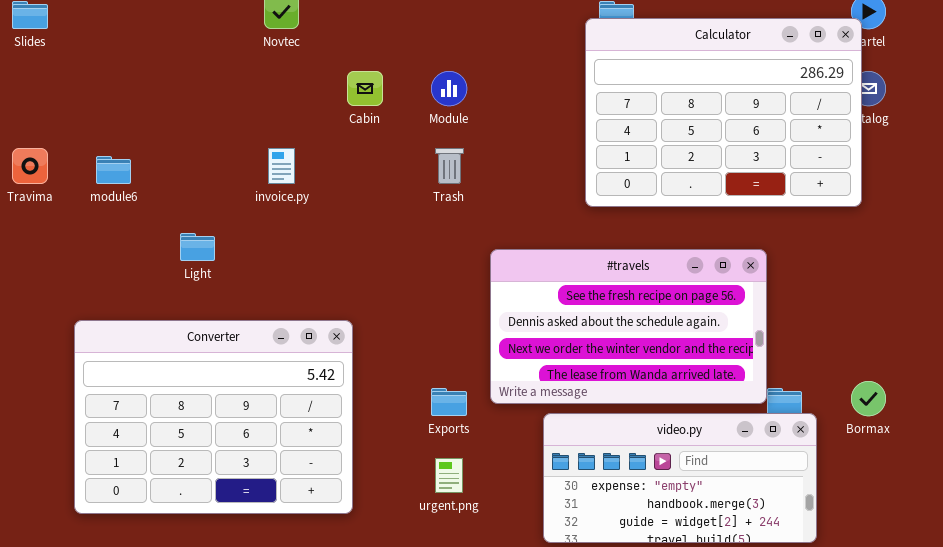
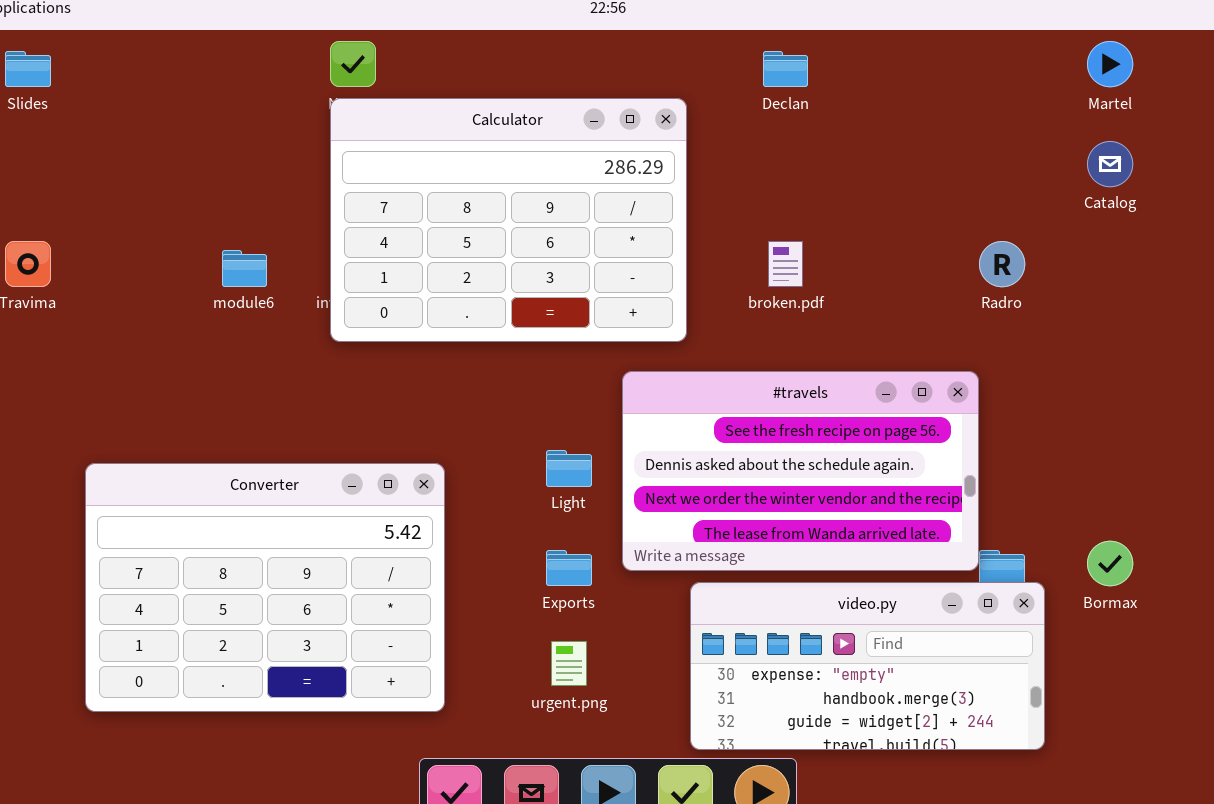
Calculator: [585,18,862,207] -> [330,98,687,342], moved
module6: [96,156,131,184] -> [222,250,267,287], moved
Light: [180,233,215,261] -> [546,450,592,487], moved

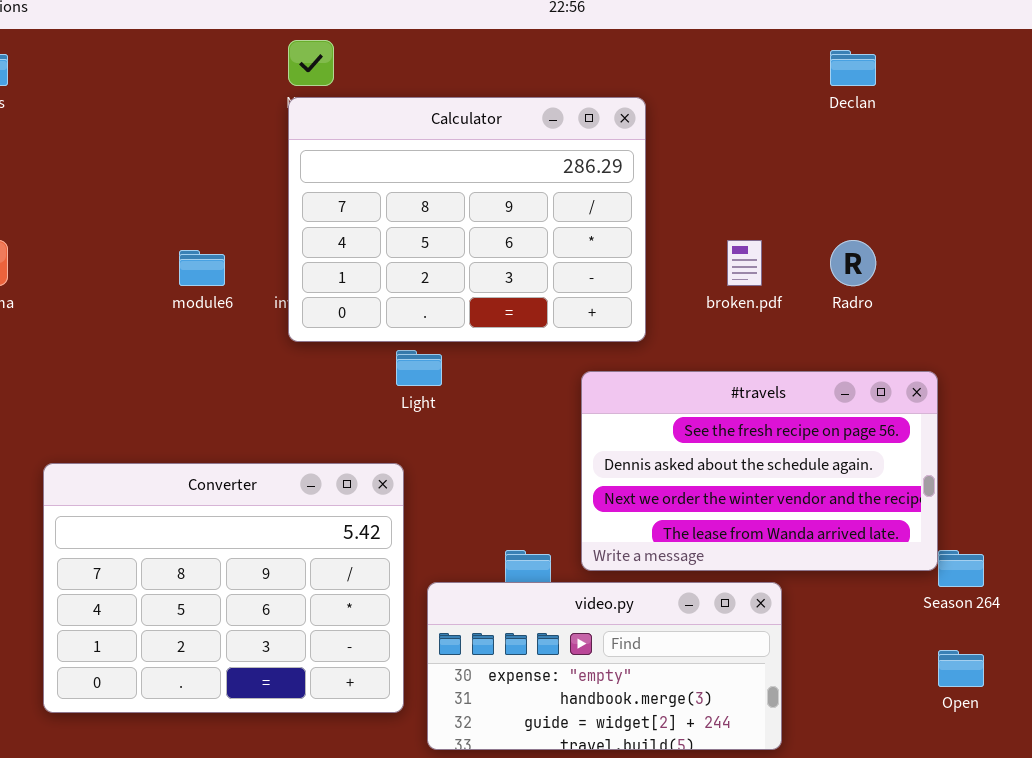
Declan: [763,51,808,87] -> [830,50,876,86], moved
Radro: [979,241,1025,287] -> [830,240,876,286], moved
Light: [546,450,592,487] -> [396,350,442,386], moved
video.py: [690,582,1045,750] -> [427,582,782,750], moved

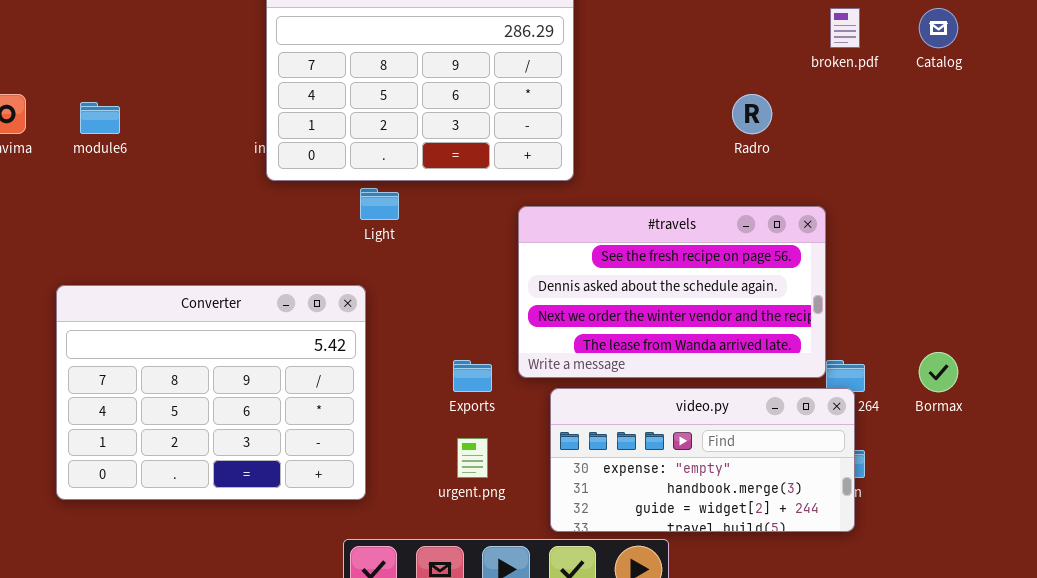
broken.pdf: [727,240,762,286] -> [830,8,860,48], moved
module6: [179,250,225,286] -> [80,102,120,134], moved
video.py: [427,582,782,750] -> [550,388,855,532], moved

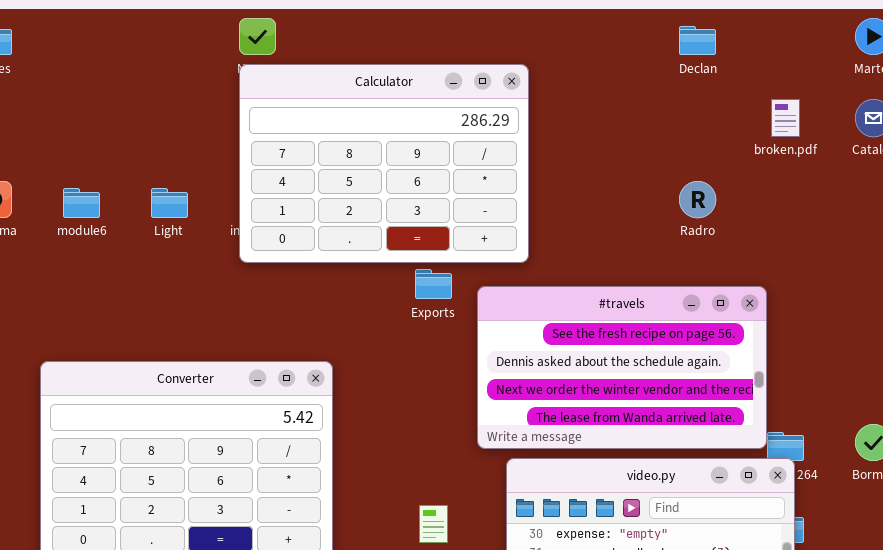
Light: [360,188,399,220] -> [151,188,188,218], moved
Exports: [453,360,492,392] -> [415,269,452,299], moved

